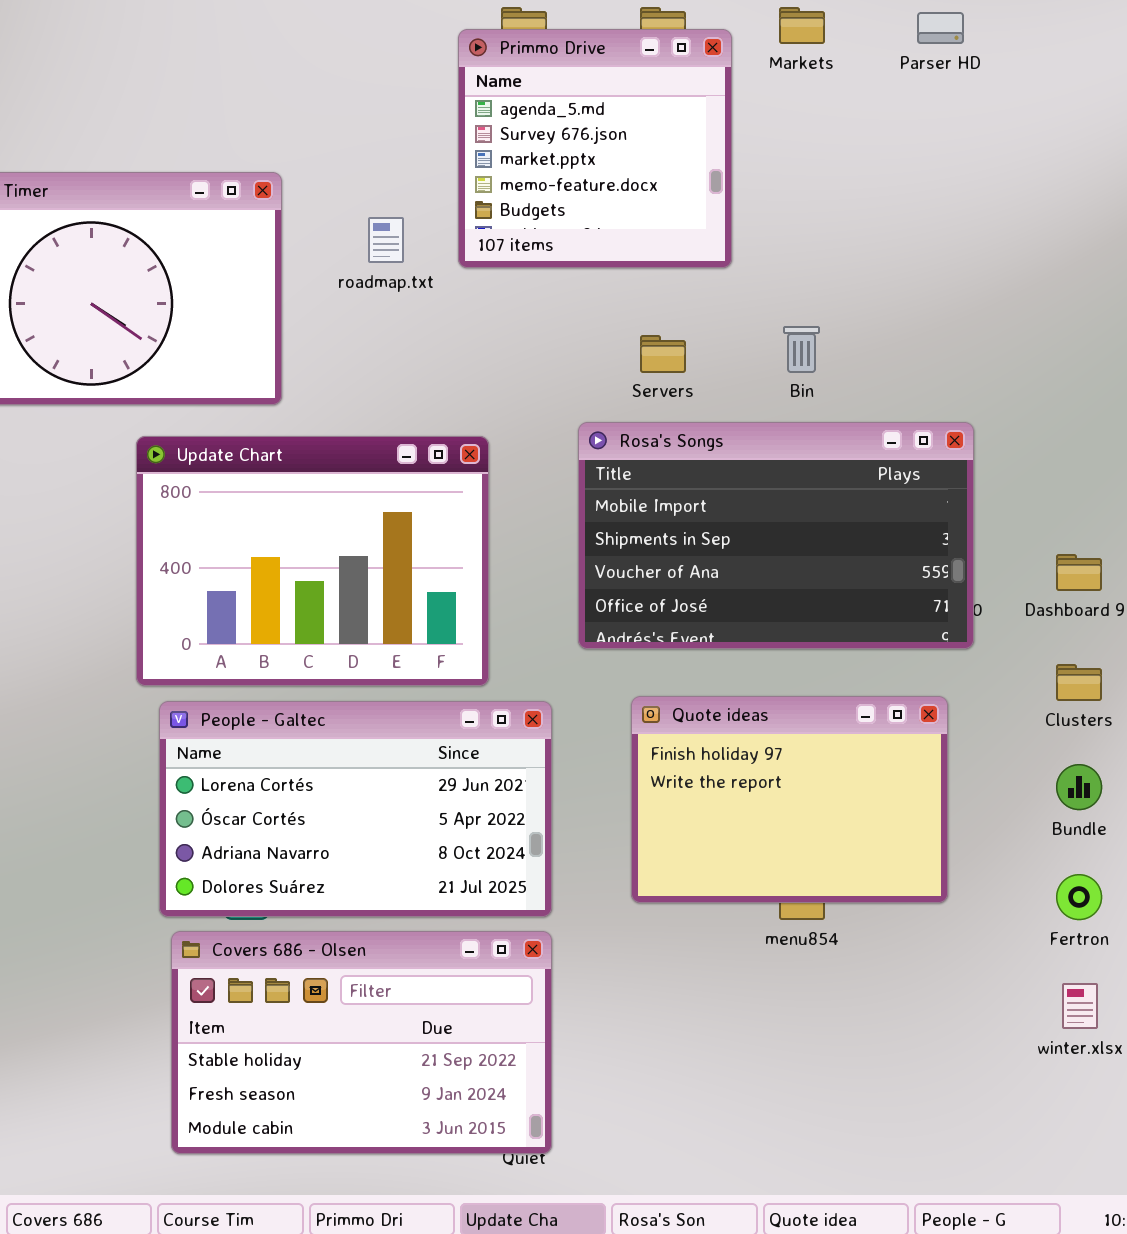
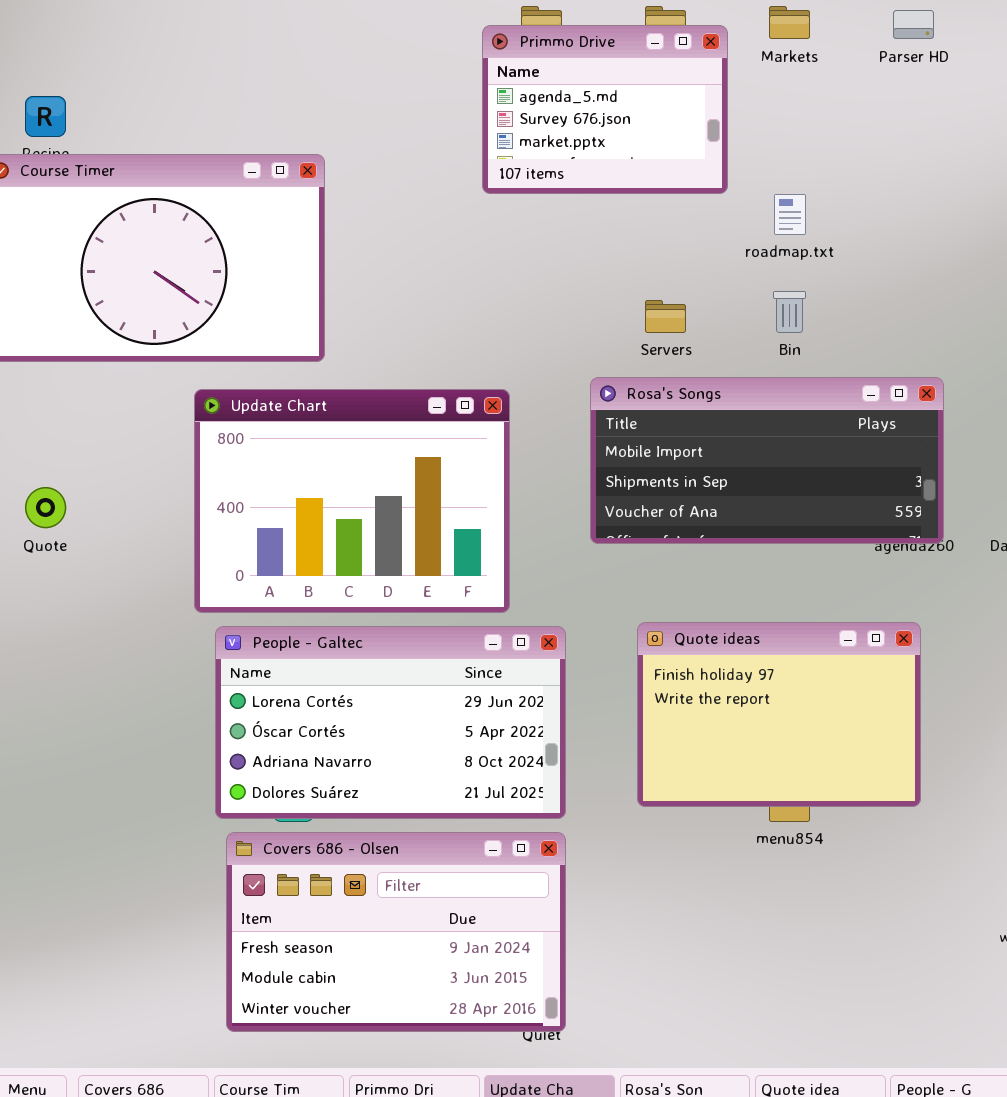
Primmo Drive: [458,29,732,268] -> [482,25,728,194], resized
roadmap.txt: [368,217,404,263] -> [774,194,806,235], moved
Rosa's Songs: [578,422,974,649] -> [590,377,944,544], resized
Covers 686 - Olsen: [171,931,552,1154] -> [226,832,566,1032], scrolled down 1 row

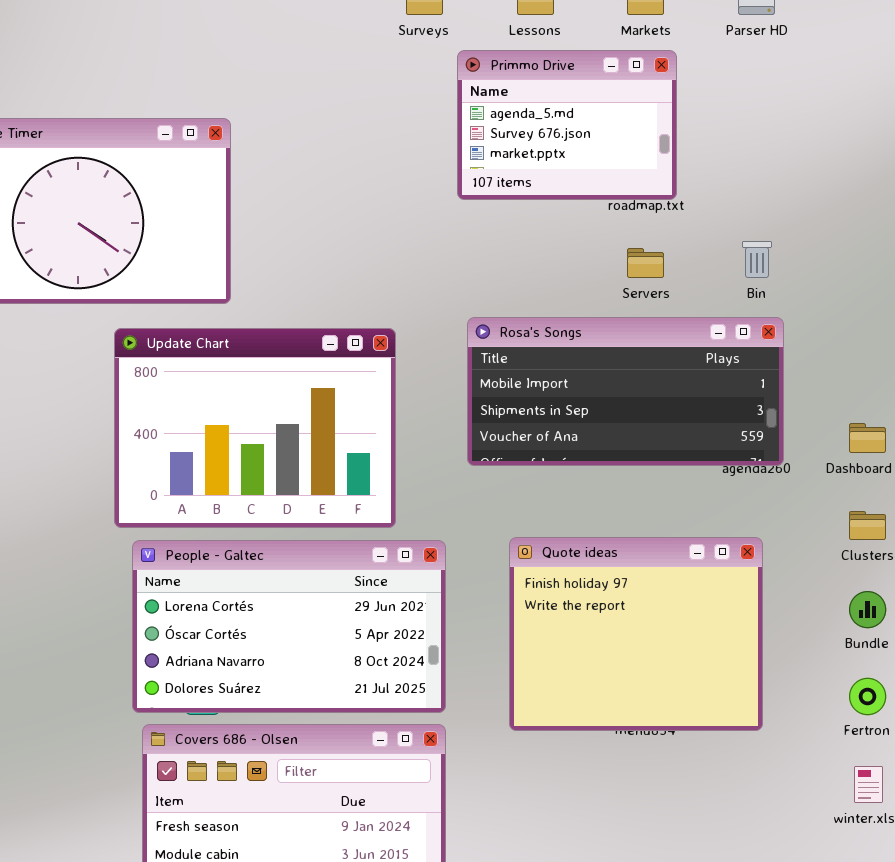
Primmo Drive: [482,25,728,194] -> [457,50,677,200], moved
Bin: [773,291,806,333] -> [742,241,772,278], moved
Servers: [645,300,686,333] -> [627,248,664,278], moved
Quote ideas: [637,622,921,807] -> [509,537,763,731], resized

